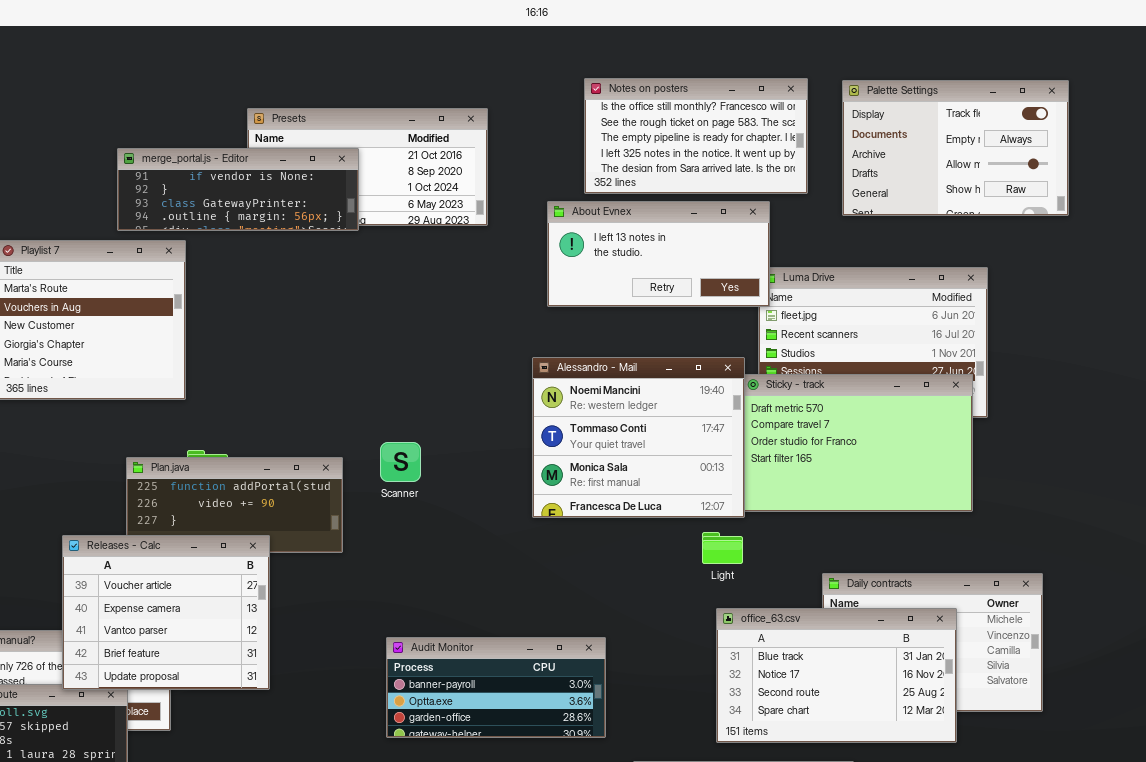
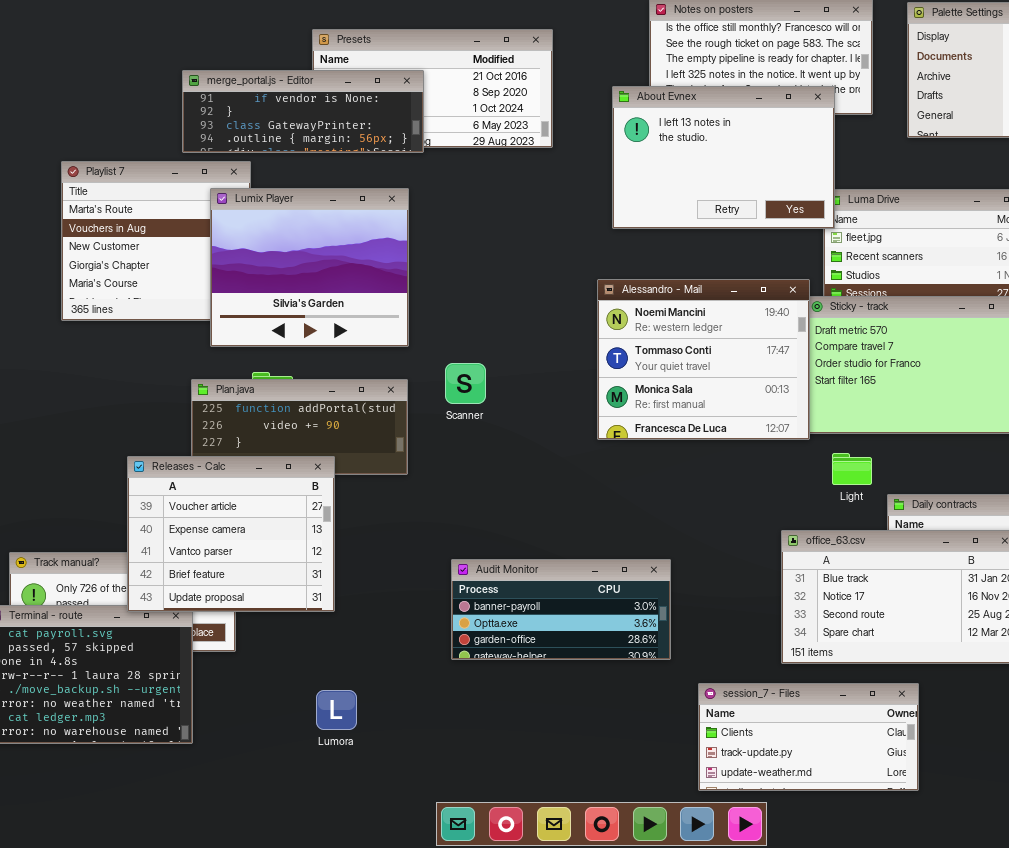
About Evnex: [547,201,770,307] -> [612,86,835,229], resized
Lumix Player: none -> [210,188,409,347], opened
Light: [702,532,743,564] -> [832,453,872,485], moved

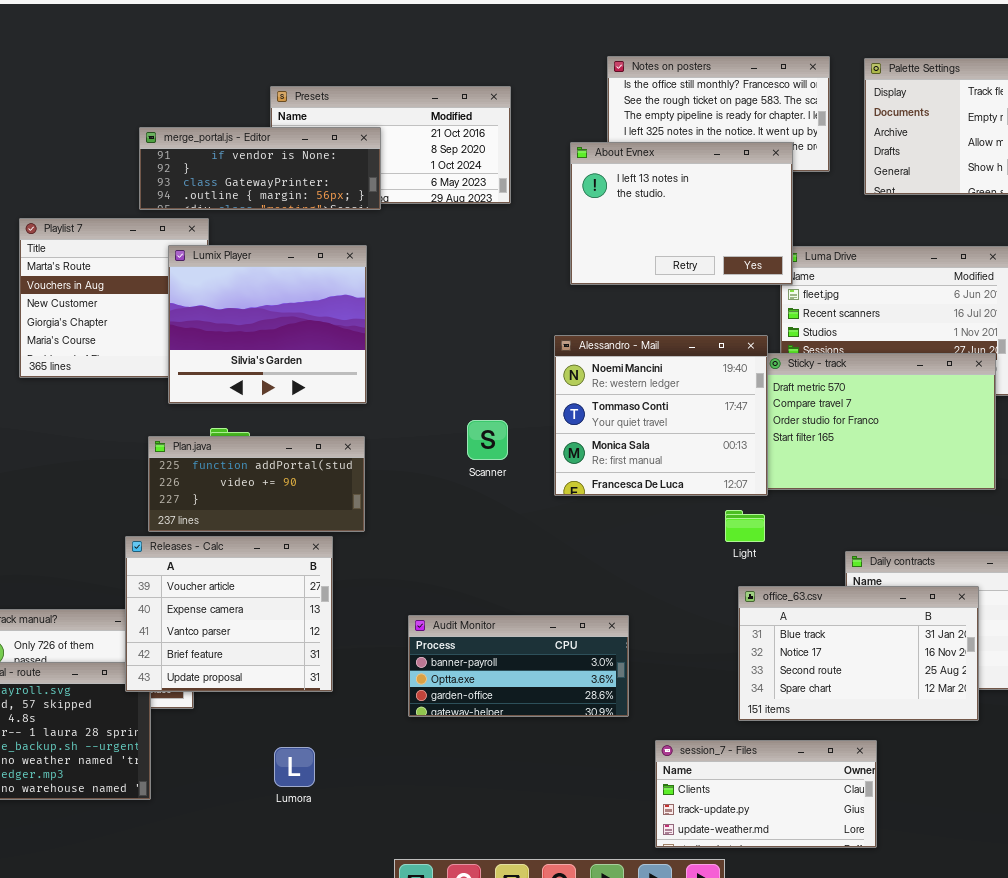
Scanner: [445,363,486,404] -> [467,420,508,460], moved
Light: [832,453,872,485] -> [725,510,765,542], moved
Releases - Calc: [127,456,335,612] -> [125,536,333,692], moved

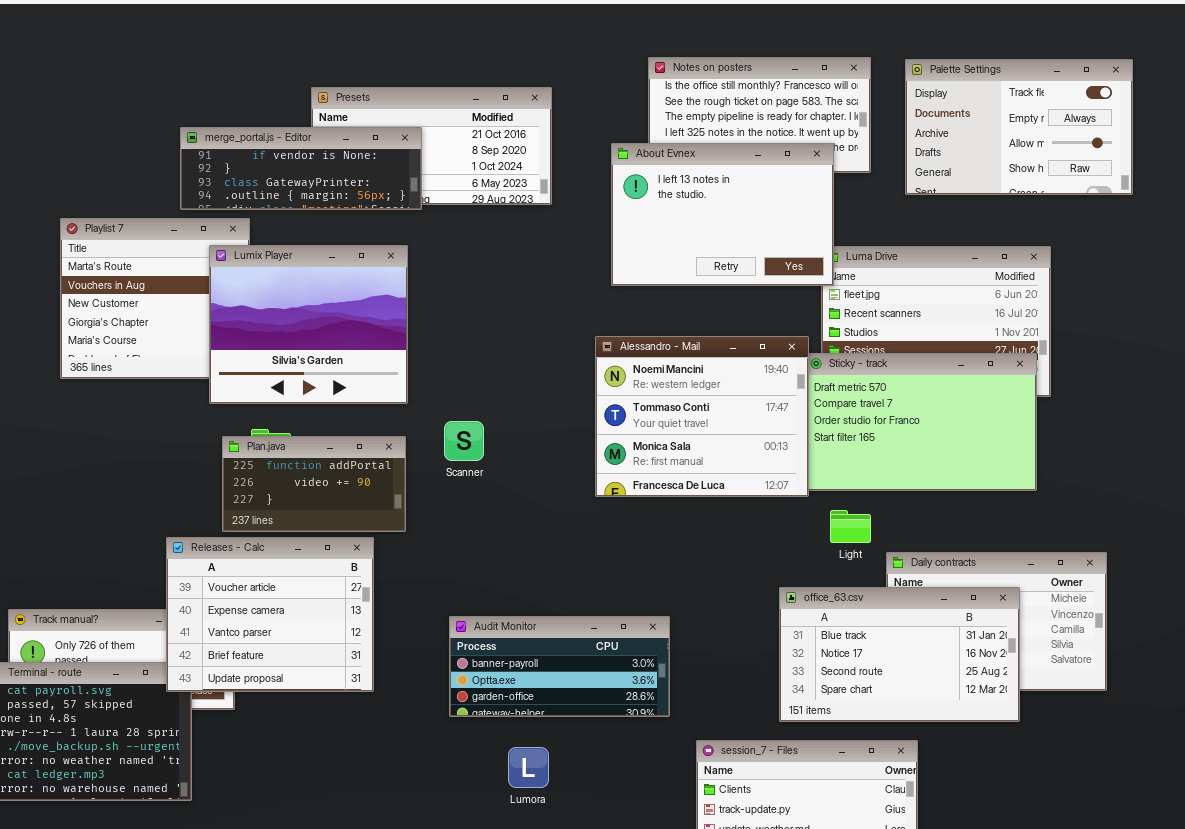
Scanner: [467,420,508,460] -> [444,421,484,461], moved
Plan.java: [148,436,365,532] -> [222,436,406,532], resized
Light: [725,510,765,542] -> [830,510,871,543], moved
Lumora: [274,747,315,787] -> [508,747,549,788], moved

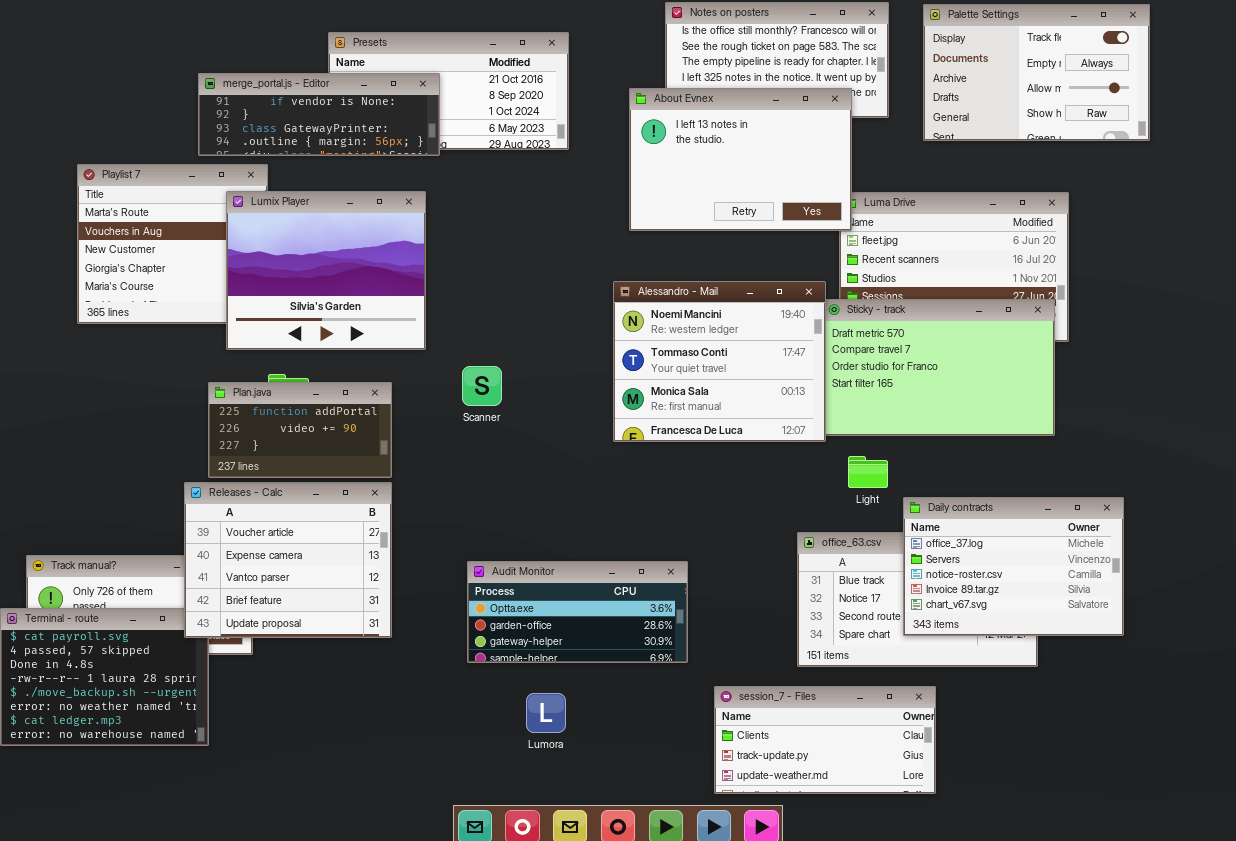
Plan.java: [222,436,406,532] -> [208,382,392,478], moved
Daily contracts: [886,552,1107,691] -> [903,497,1124,636], raised
Audit Monitor: [449,616,670,717] -> [467,561,688,663], scrolled down 1 row

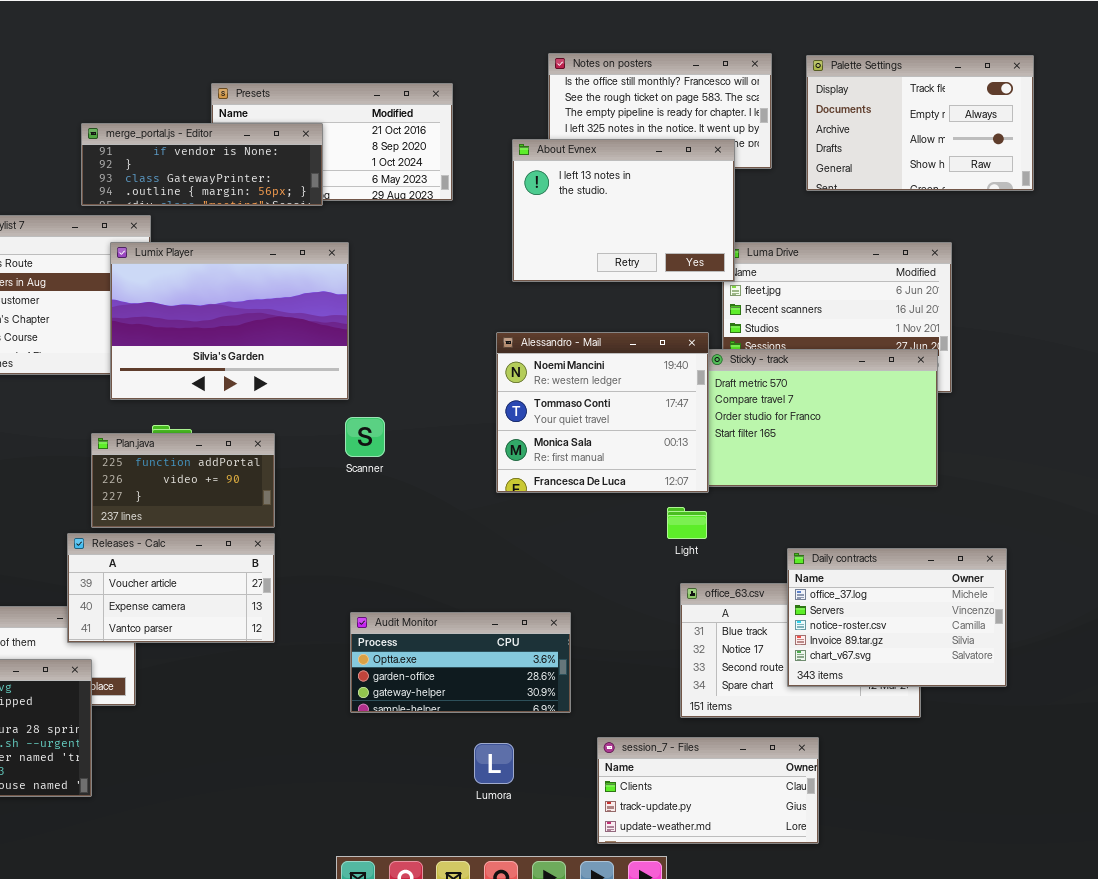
Lumix Player: [226,191,426,350] -> [110,242,349,400], resized
Light: [848,456,888,488] -> [667,507,707,539], moved
Releases - Calc: [184,482,392,638] -> [67,533,275,643], resized
Lumora: [526,693,566,733] -> [474,743,514,784], moved

